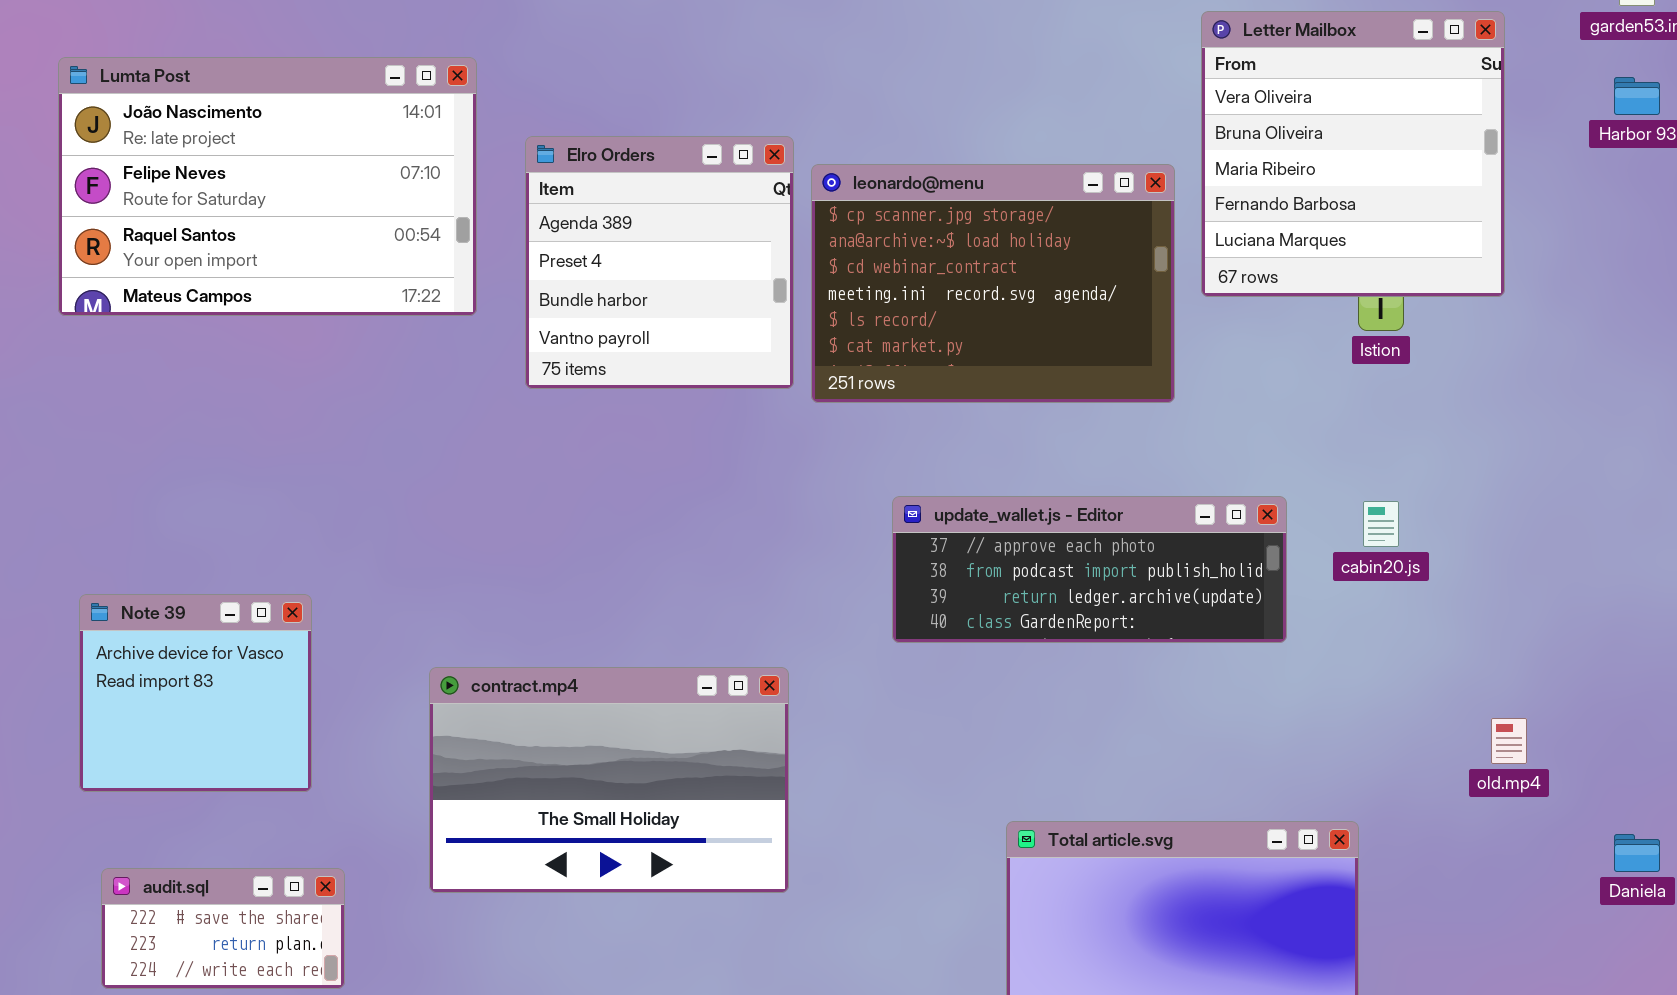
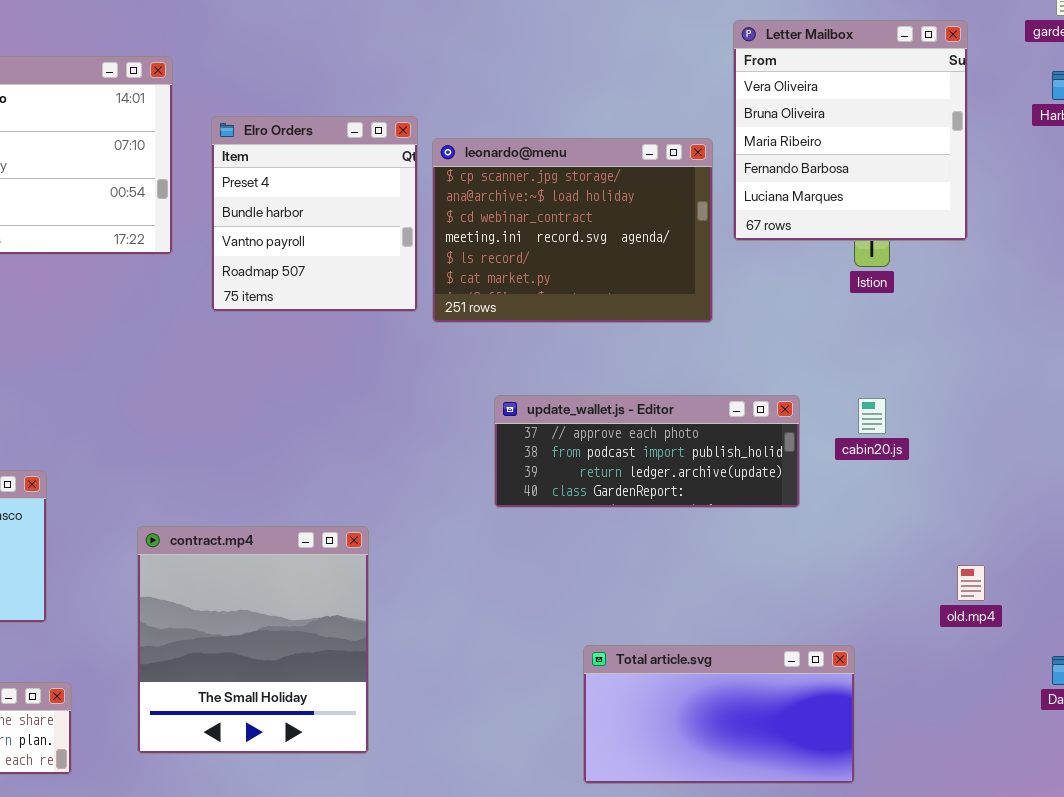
Elro Orders: [525,136,794,389] -> [211,116,418,312], scrolled down 1 row
contract.mp4: [429,667,789,893] -> [137,526,369,754], resized

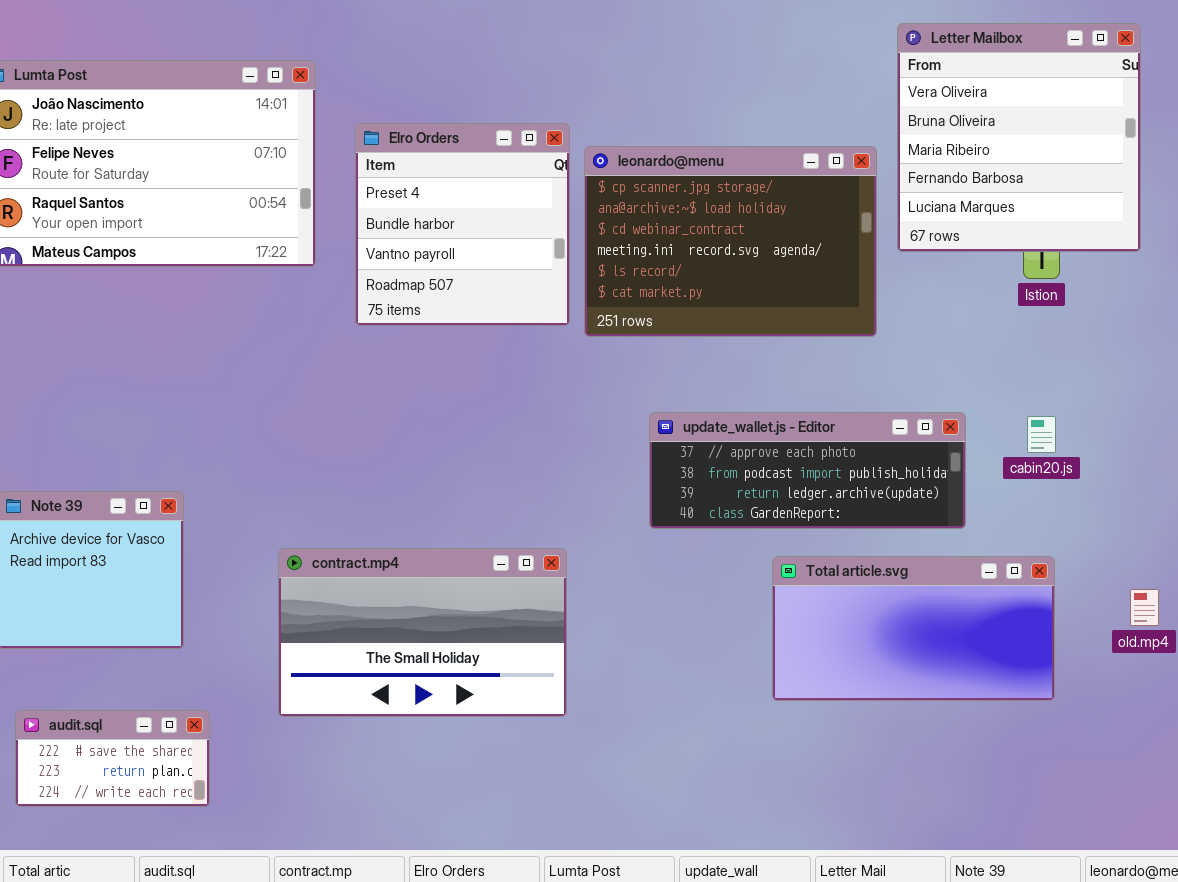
contract.mp4: [137,526,369,754] -> [278,548,567,717], resized
Total article.svg: [583,645,855,784] -> [772,556,1055,701], moved

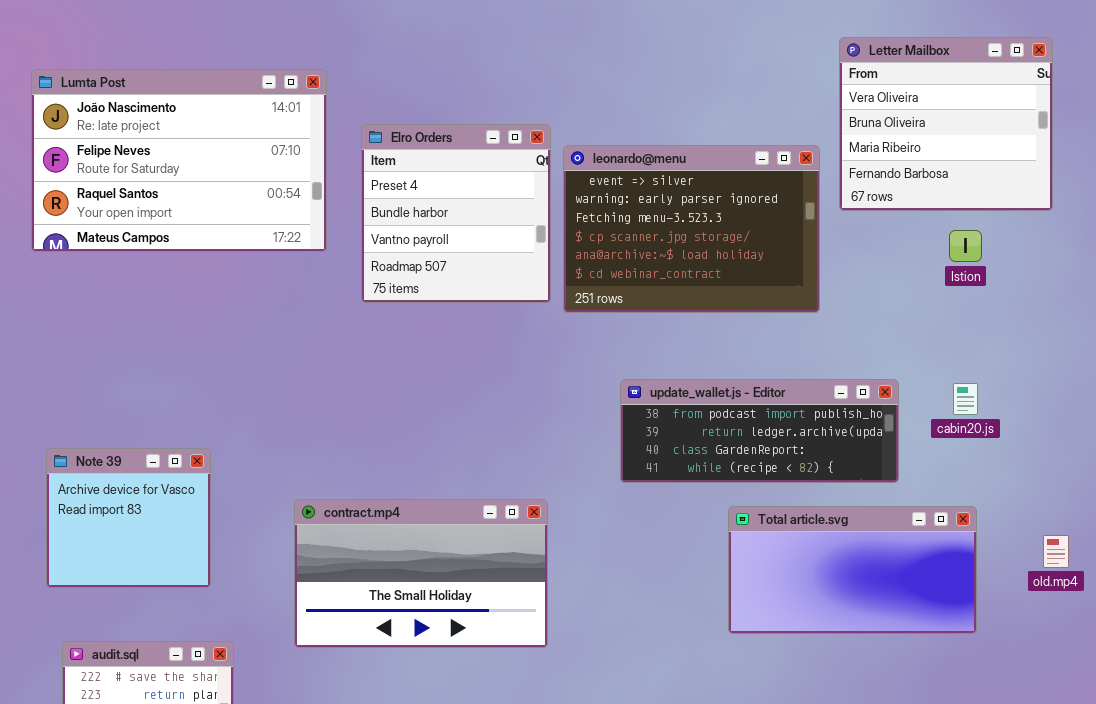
Letter Mailbox: [897,23,1141,252] -> [839,37,1053,211], resized
leonardo@menu: [584,146,877,337] -> [563,145,820,313], scrolled up 3 rows
update_wallet.js - Editor: [649,412,966,529] -> [620,379,899,483], scrolled down 1 row

